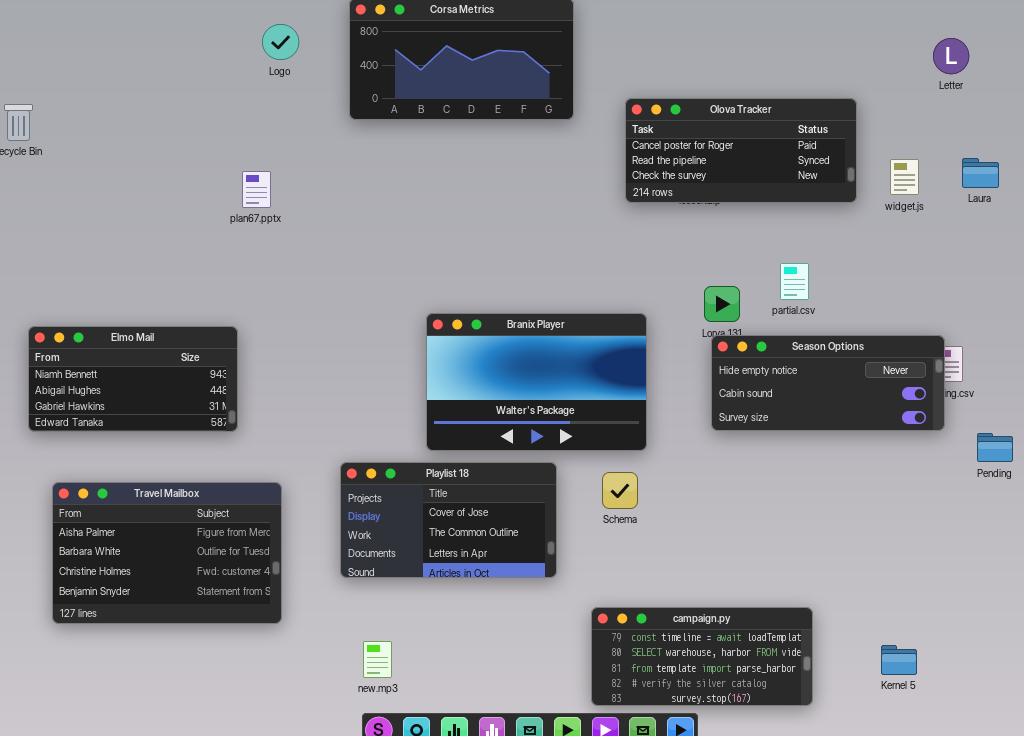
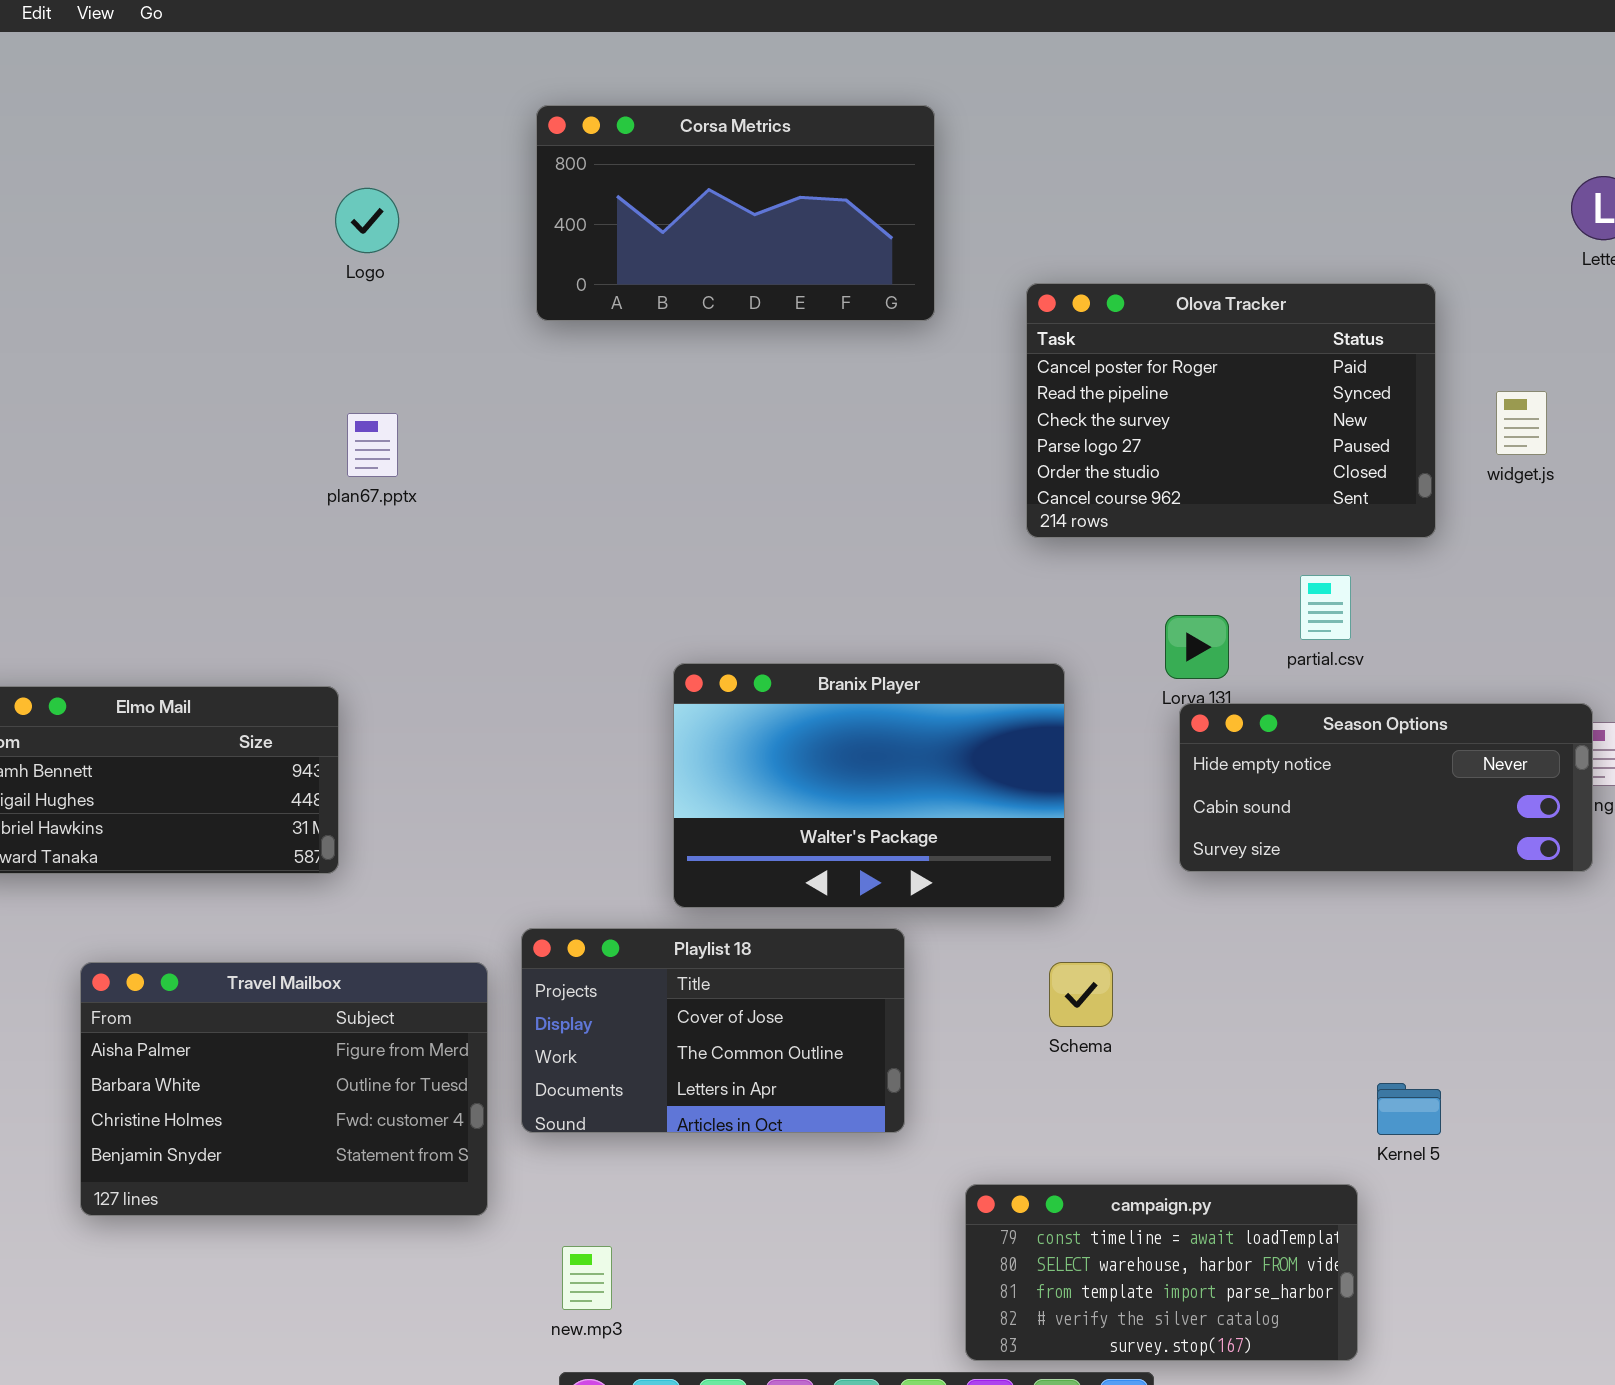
Logo: [262,24,299,60] -> [335,188,399,253], moved
Olova Tracker: [625,98,857,203] -> [1026,283,1436,538], resized
Schema: [602,472,638,509] -> [1049,962,1113,1027], moved
Travel Mailbox: [52,482,282,624] -> [80,962,488,1216], moved
Kernel 5: [881,645,917,675] -> [1377,1083,1441,1135], moved

